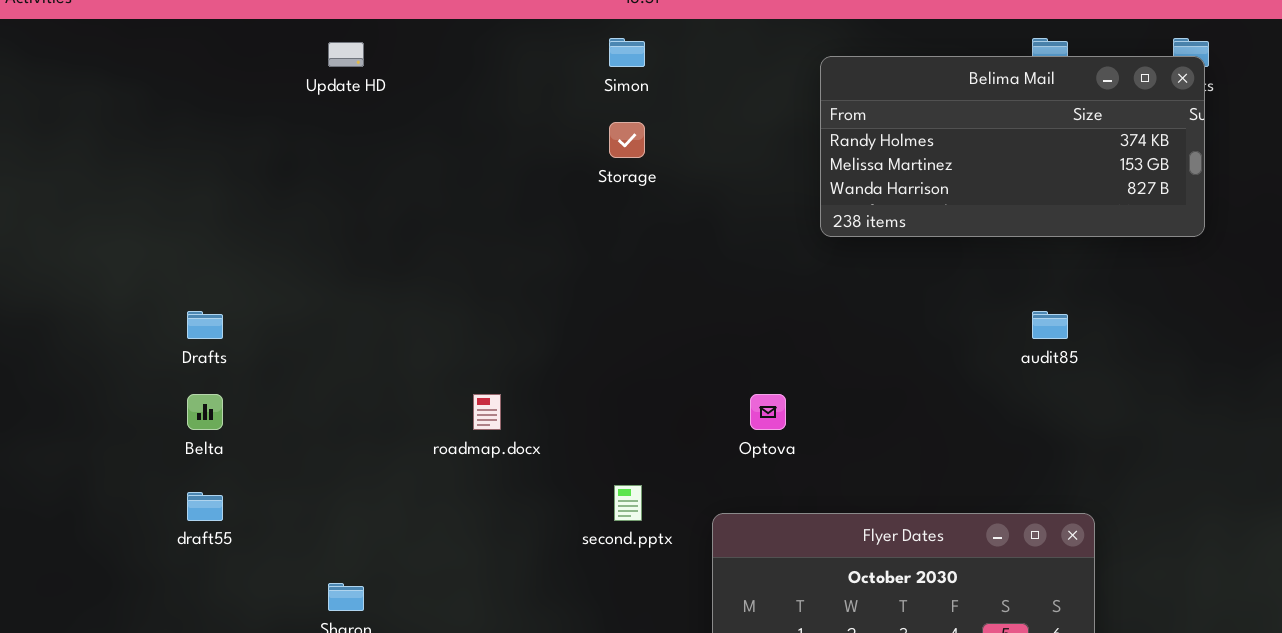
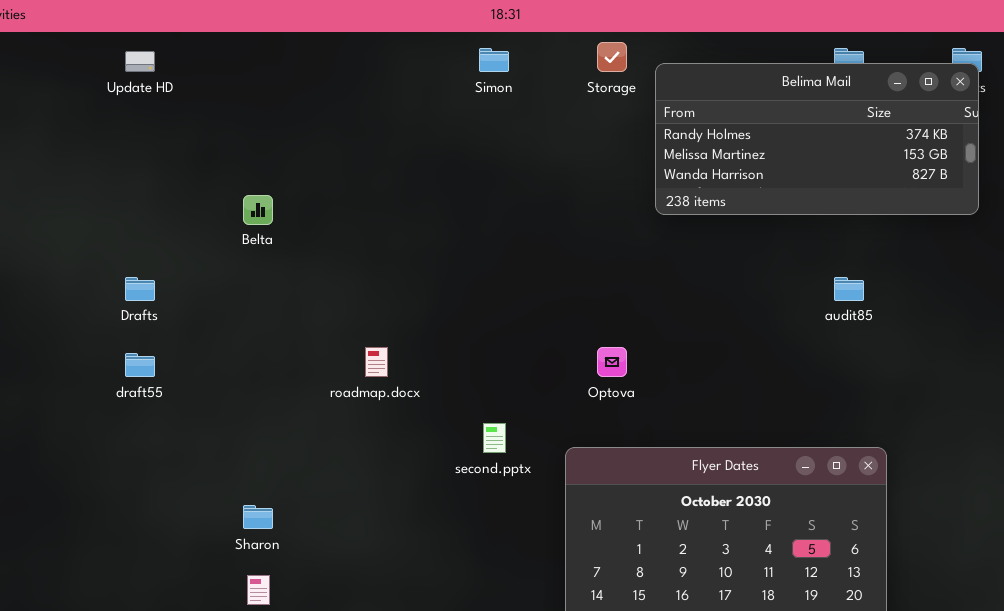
Update HD: [328,42,364,67] -> [125,51,155,72], moved
Storage: [609,122,645,158] -> [597,42,627,72], moved
Belta: [187,394,223,430] -> [243,195,273,225], moved
draft55: [187,492,223,521] -> [125,353,155,377], moved

